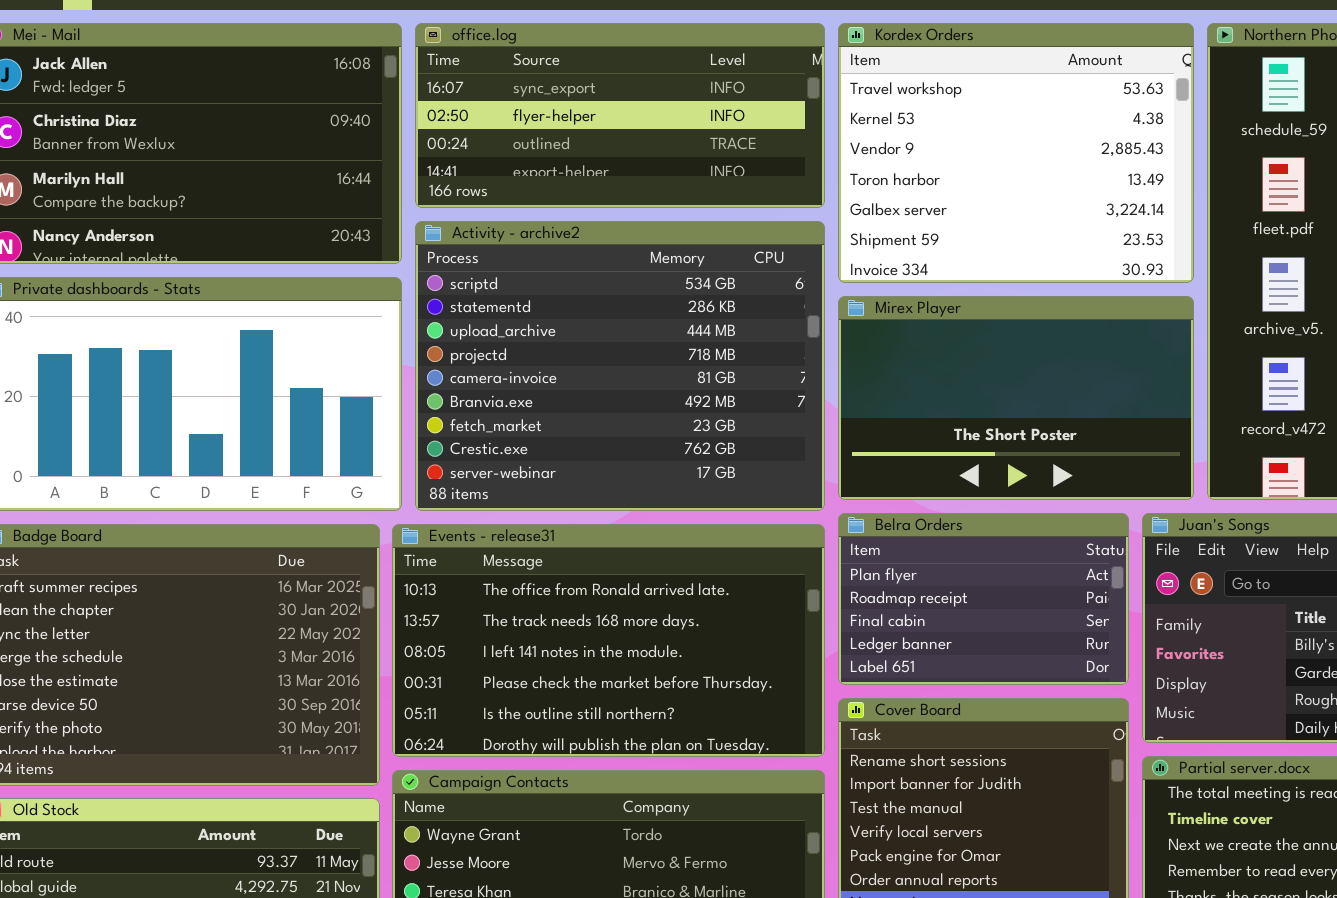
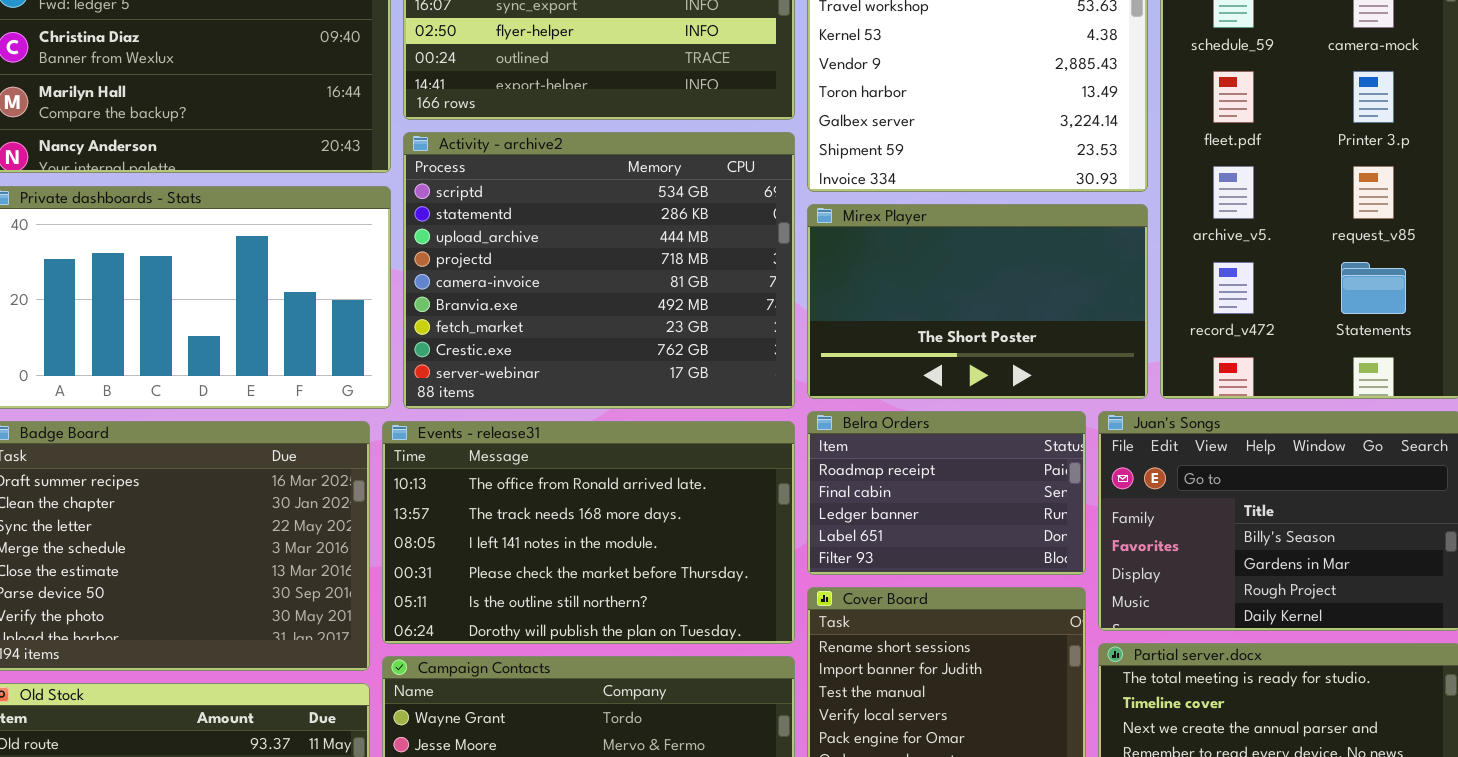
Belra Orders: [838,513,1129,685] -> [807,411,1086,575], scrolled down 1 row

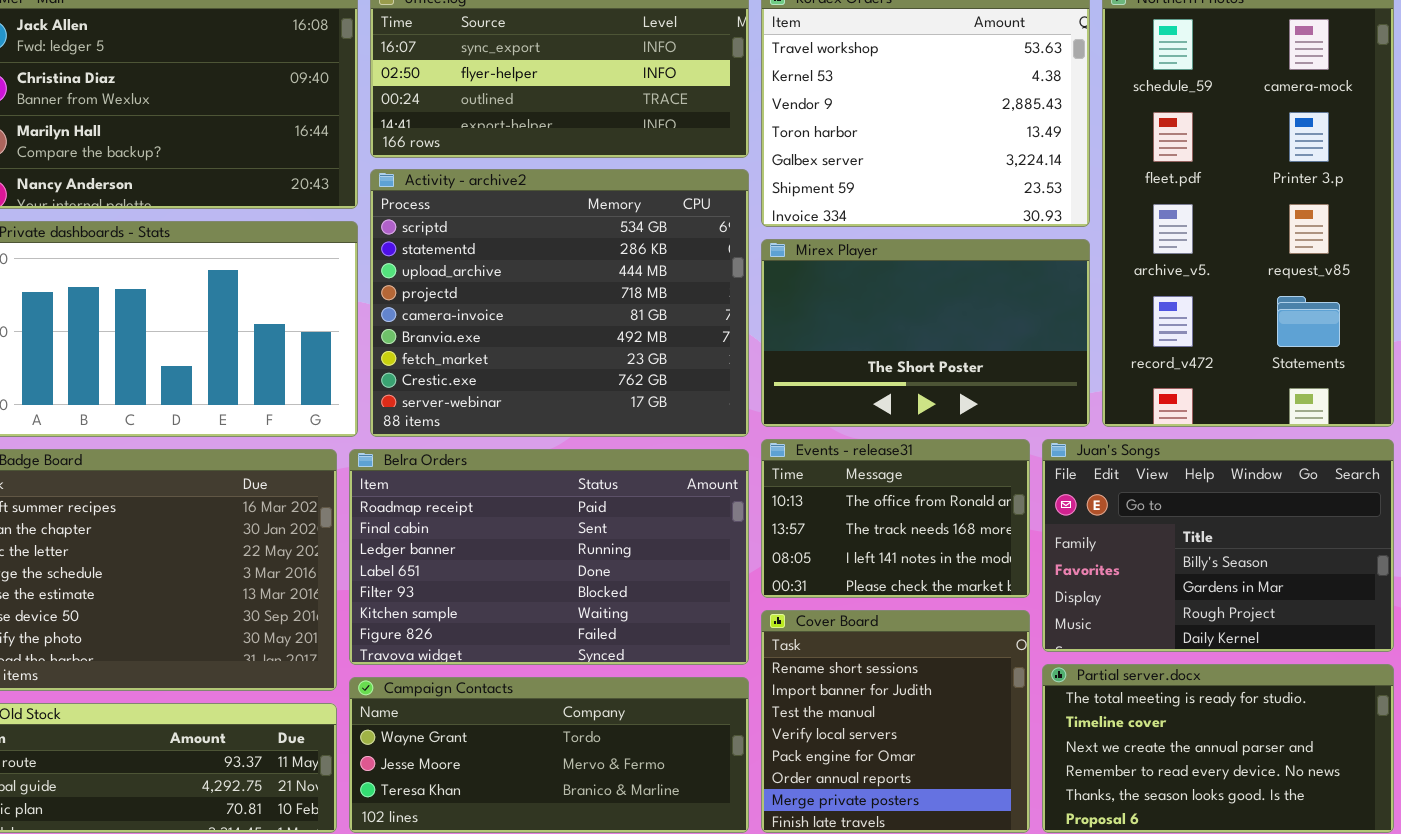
Belra Orders: [807,411,1086,575] -> [349,449,749,665], moved, resized
Events - release31: [382,421,795,644] -> [761,439,1030,598], moved, resized

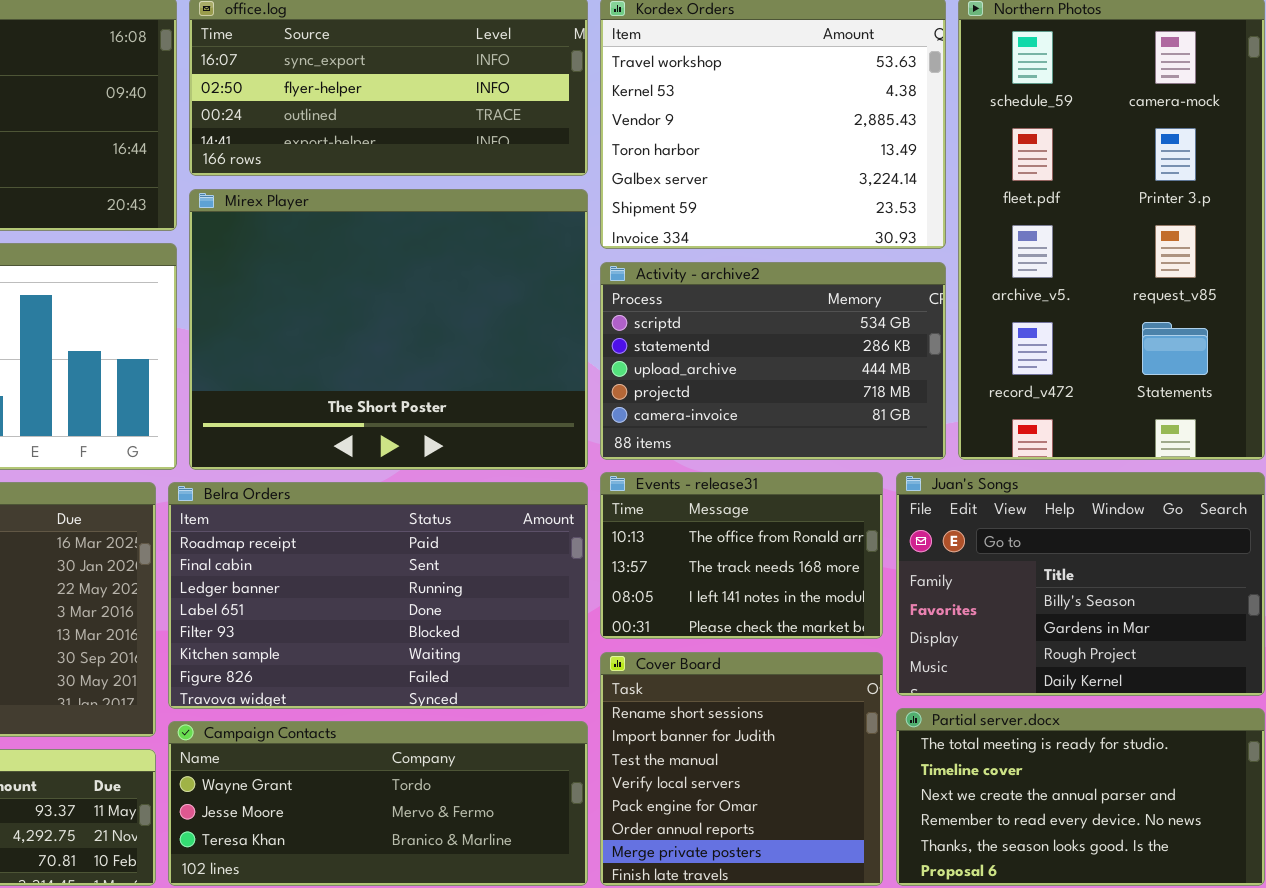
Activity - archive2: [370,169,749,437] -> [600,262,946,460], moved, resized
Mirex Player: [761,239,1090,427] -> [189,189,588,470], moved, resized

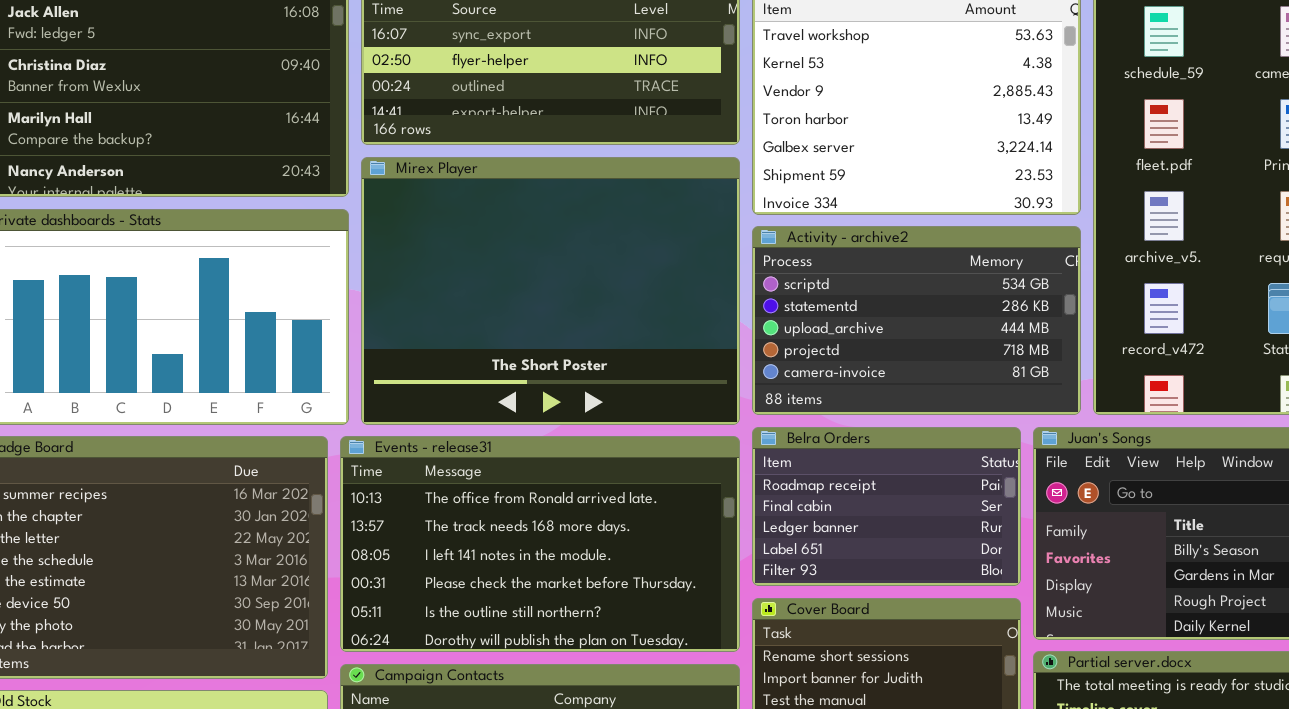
Events - release31: [600,472,883,639] -> [340,436,740,652], moved, resized
Belra Orders: [168,482,588,709] -> [752,427,1021,586], moved, resized

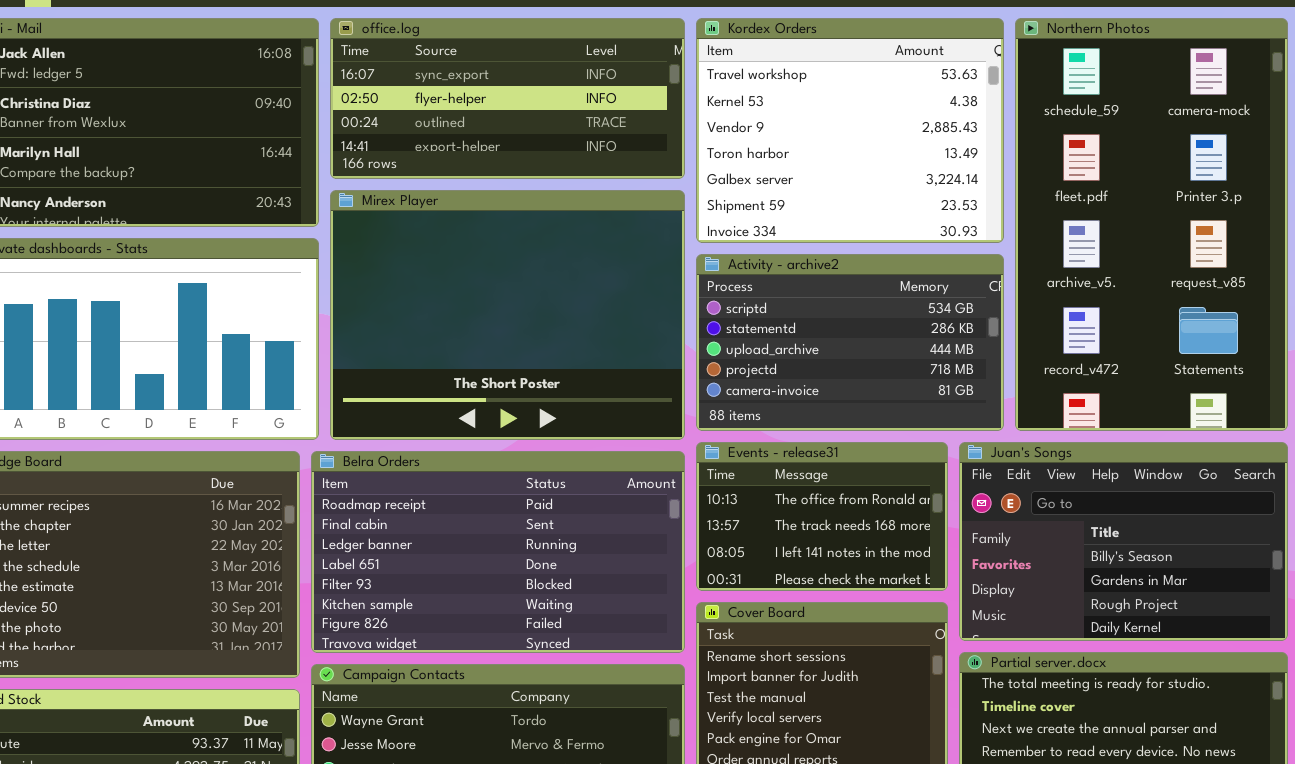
Belra Orders: [752,427,1021,586] -> [311,451,685,653], moved, resized
Events - release31: [340,436,740,652] -> [696,442,948,591], moved, resized

